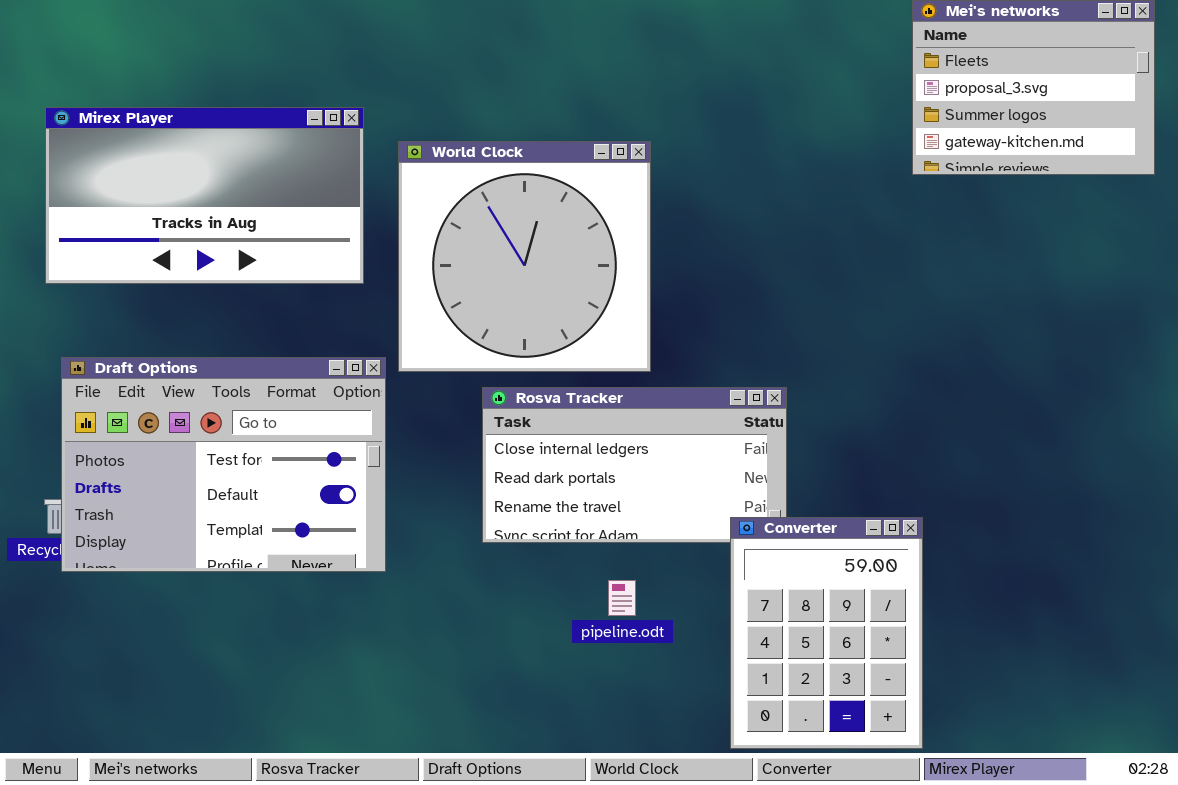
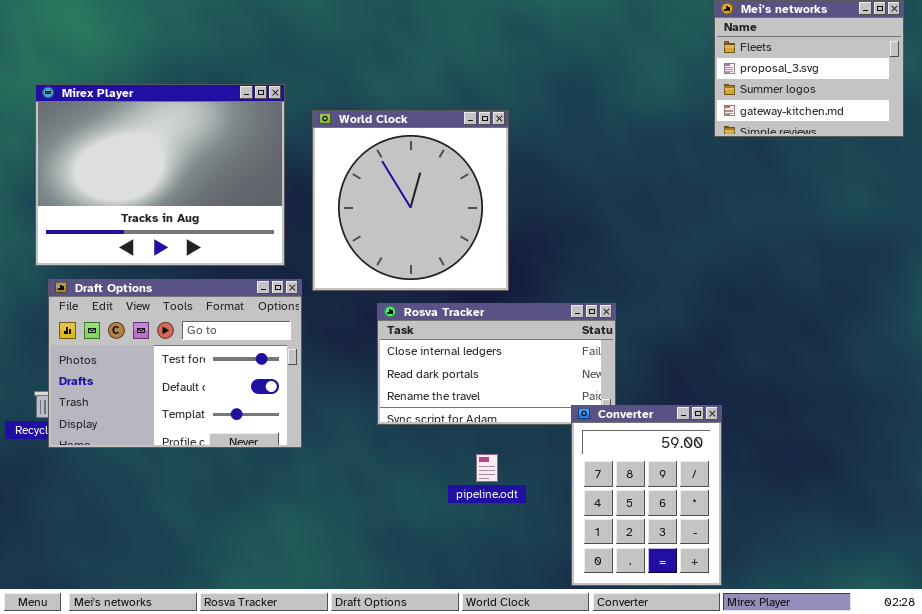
Mirex Player: [45,107,364,284] -> [35,84,285,266], resized

